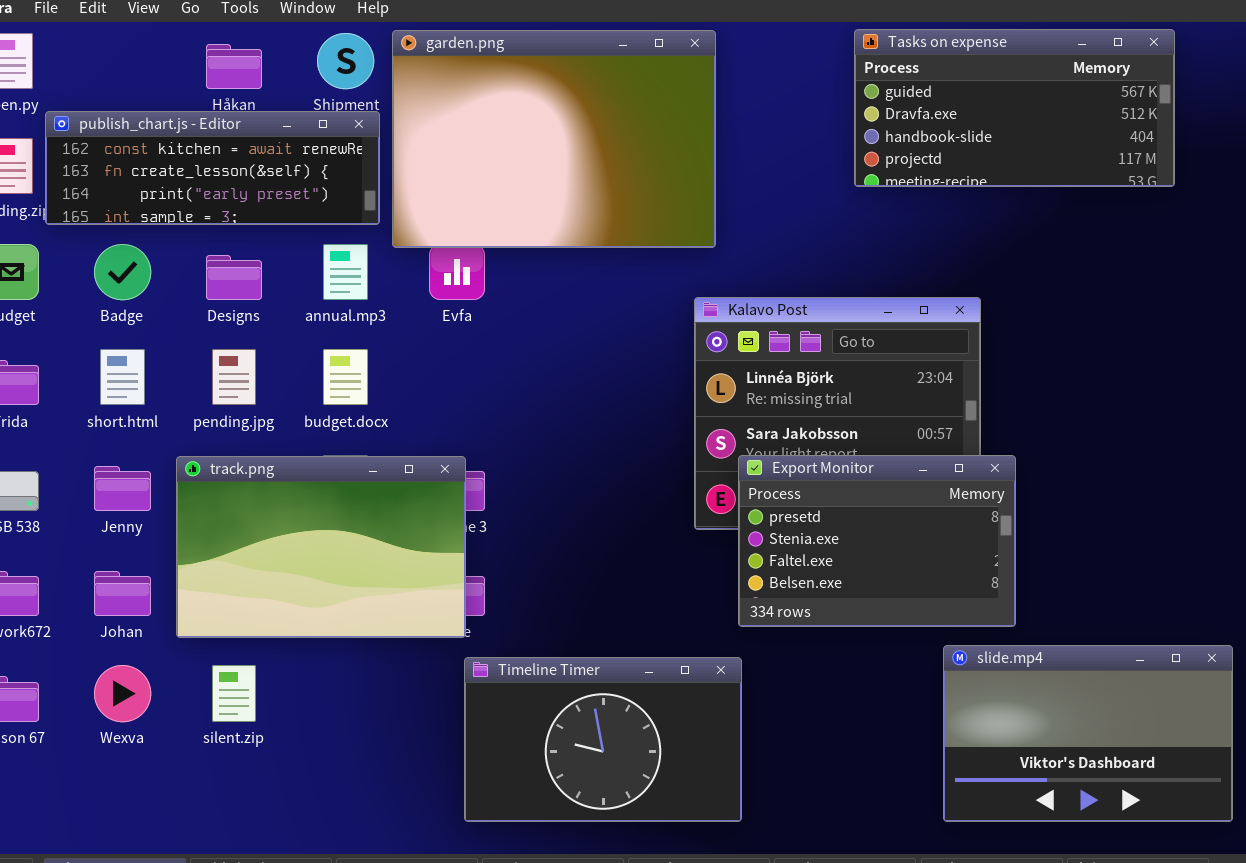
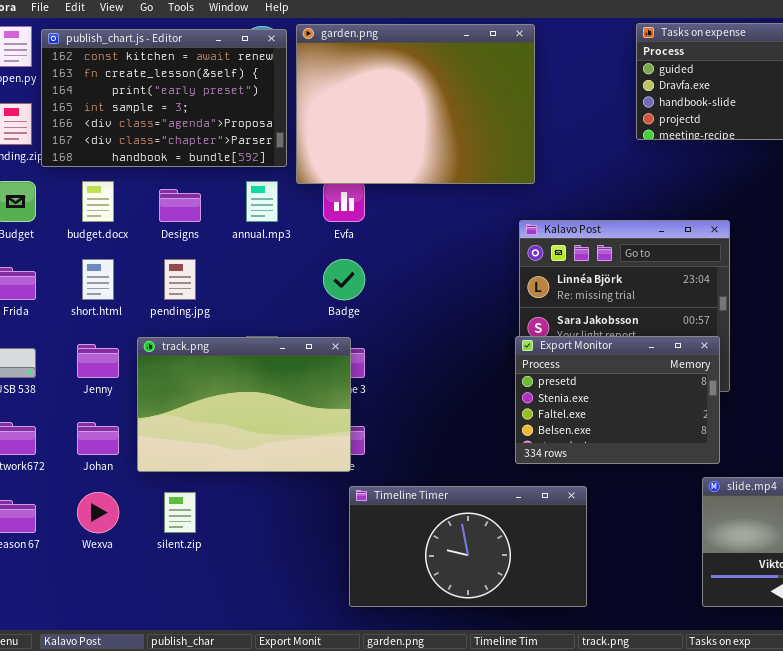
publish_chart.js - Editor: [45,111,380,225] -> [41,29,287,167], resized
Badge: [94,244,151,300] -> [323,259,365,300], moved
budget.docx: [323,349,368,405] -> [82,181,114,222], moved
Export Monitor: [738,455,1016,627] -> [515,336,720,464], moved
Timeline Timer: [464,657,742,822] -> [349,486,587,607], resized

